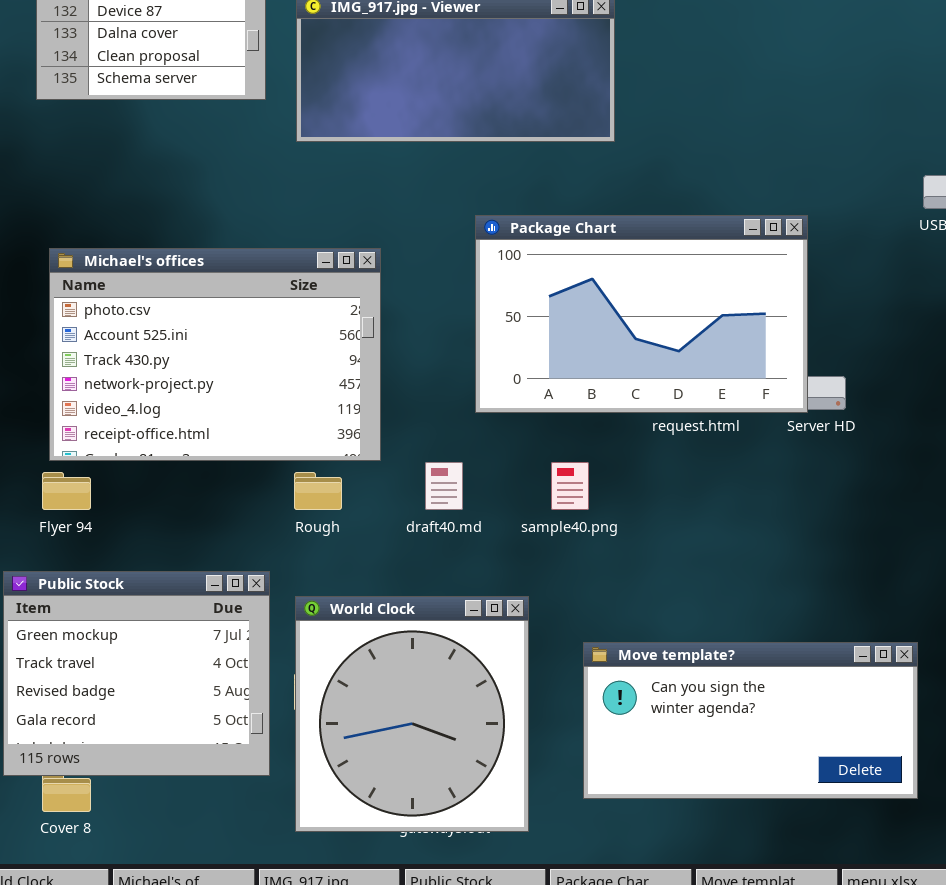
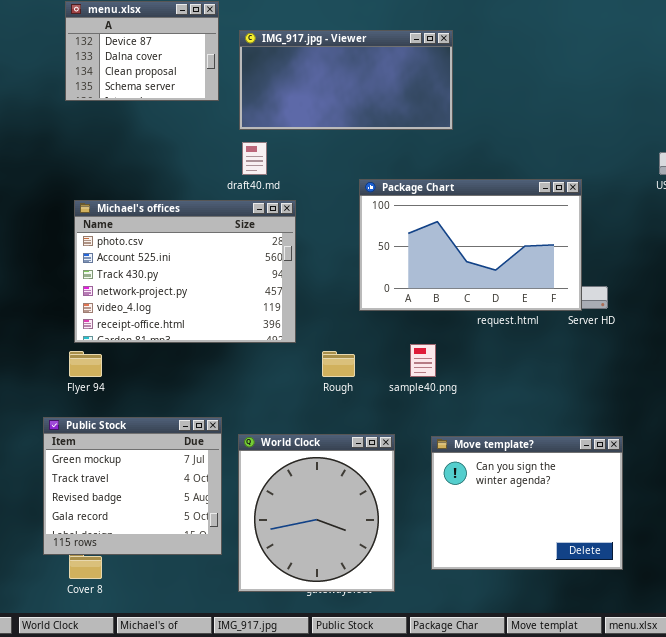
draft40.md: [425,462,463,510] -> [242,142,267,175], moved
Rough: [294,472,342,510] -> [322,351,355,377], moved
Move template?: [583,642,918,799] -> [431,436,623,570], resized

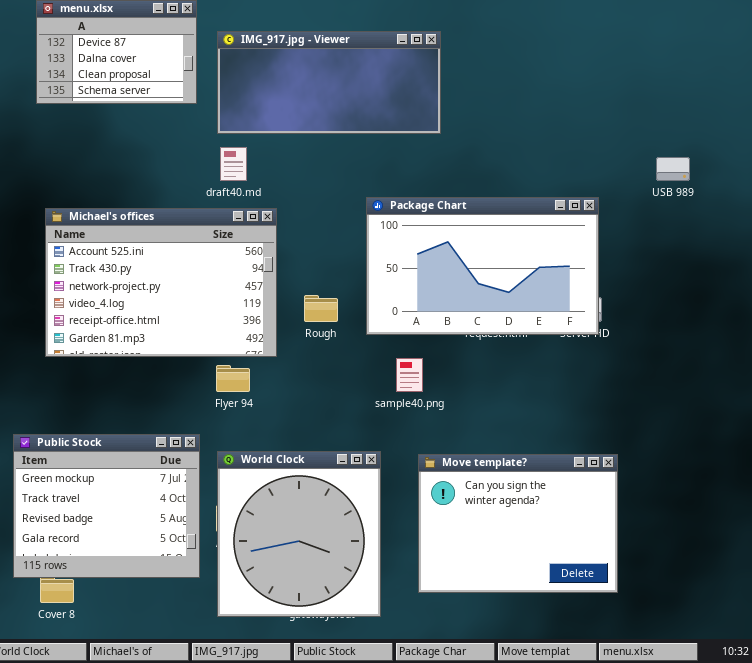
Package Chart: [359,179,582,311] -> [366,197,599,335], moved
Michael's offices: [74,200,296,343] -> [45,208,277,357], scrolled down 1 row
Flyer 94: [69,351,102,377] -> [216,365,250,392], moved
Rough: [322,351,355,377] -> [304,295,338,322], moved

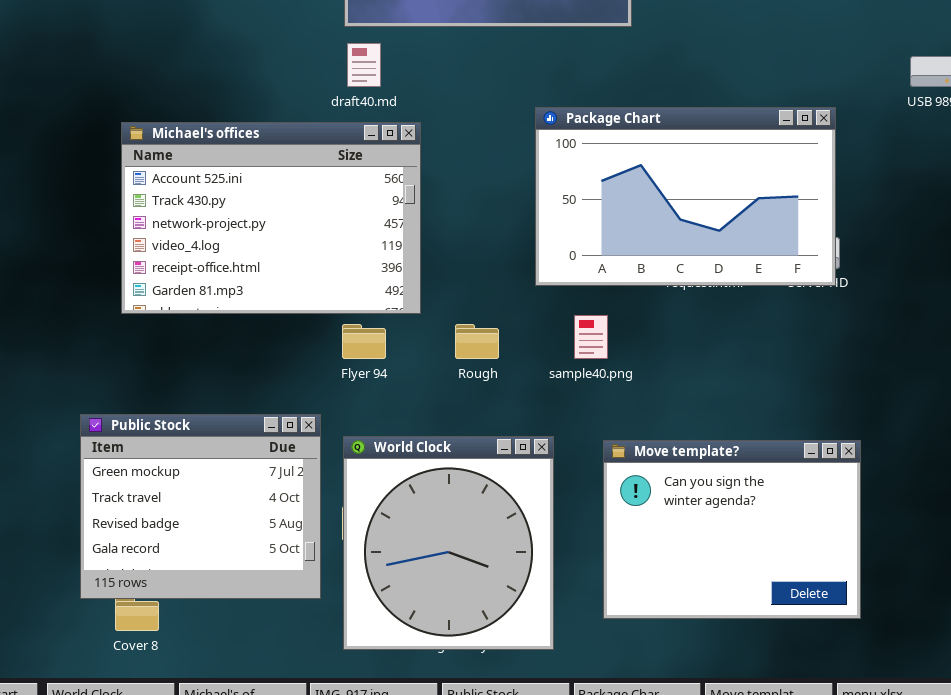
Rough: [304,295,338,322] -> [455,324,499,359], moved

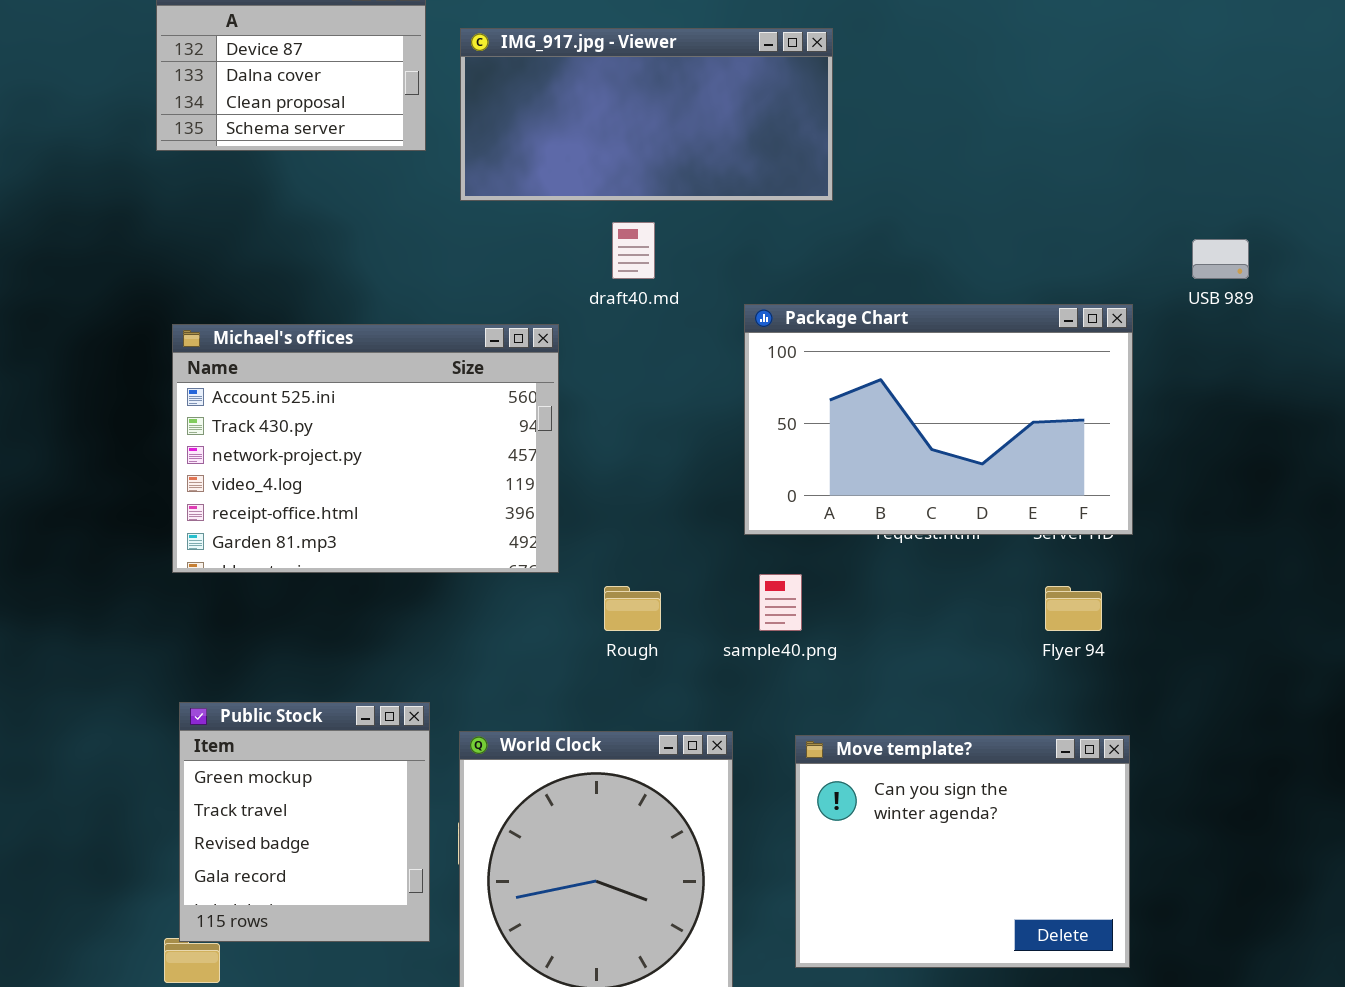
draft40.md: [347,43,381,87] -> [612,222,655,279], moved
Package Chart: [535,107,836,286] -> [744,304,1133,535], moved
Flyer 94: [342,324,386,359] -> [1045,586,1102,631], moved
Public Stock: [80,414,321,599] -> [179,702,430,942], resized

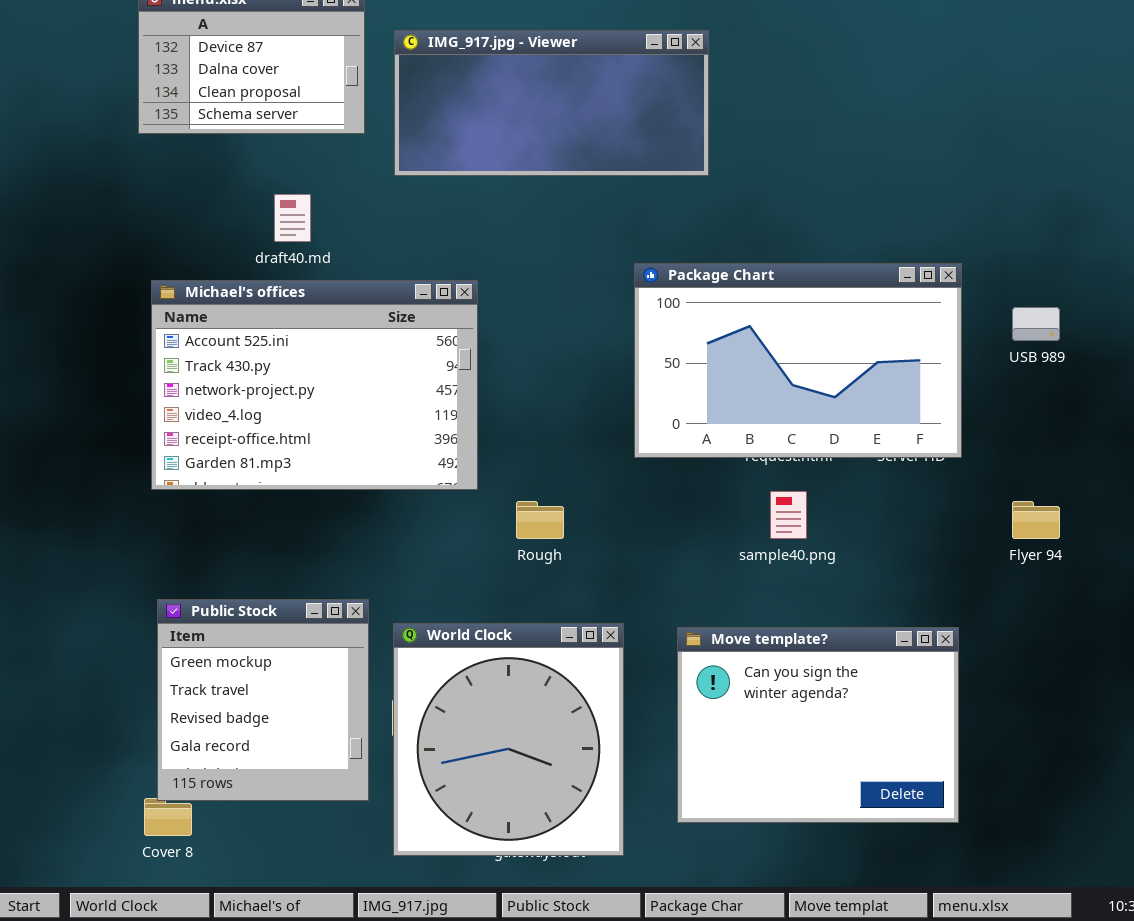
draft40.md: [612,222,655,279] -> [274,194,311,242], moved
USB 989: [1192,239,1249,279] -> [1012,307,1060,341], moved
sample40.png: [759,574,802,631] -> [770,491,807,539], moved
Flyer 94: [1045,586,1102,631] -> [1012,501,1060,539], moved

